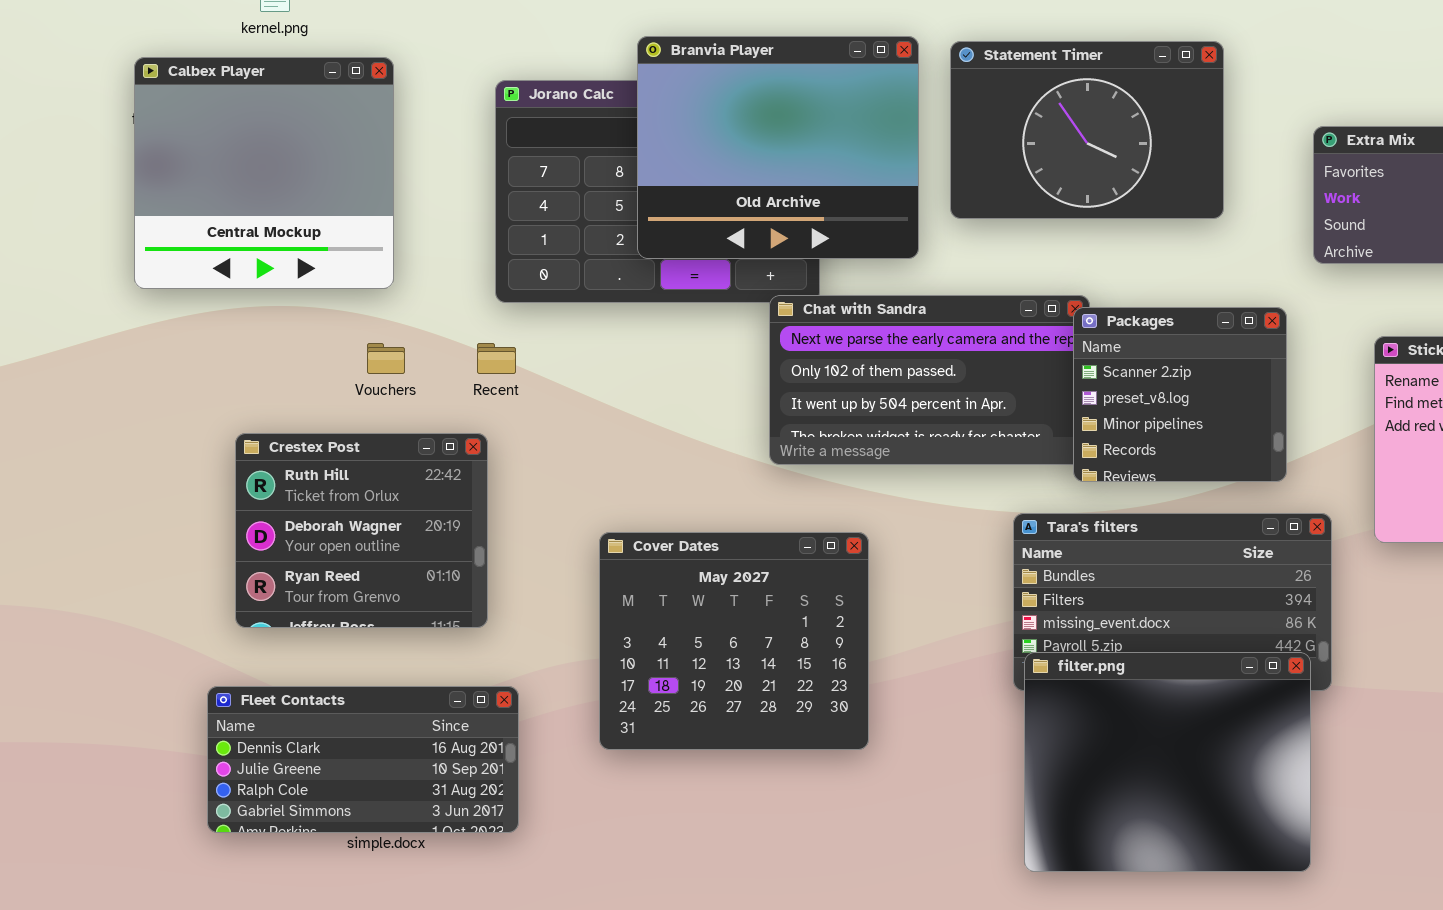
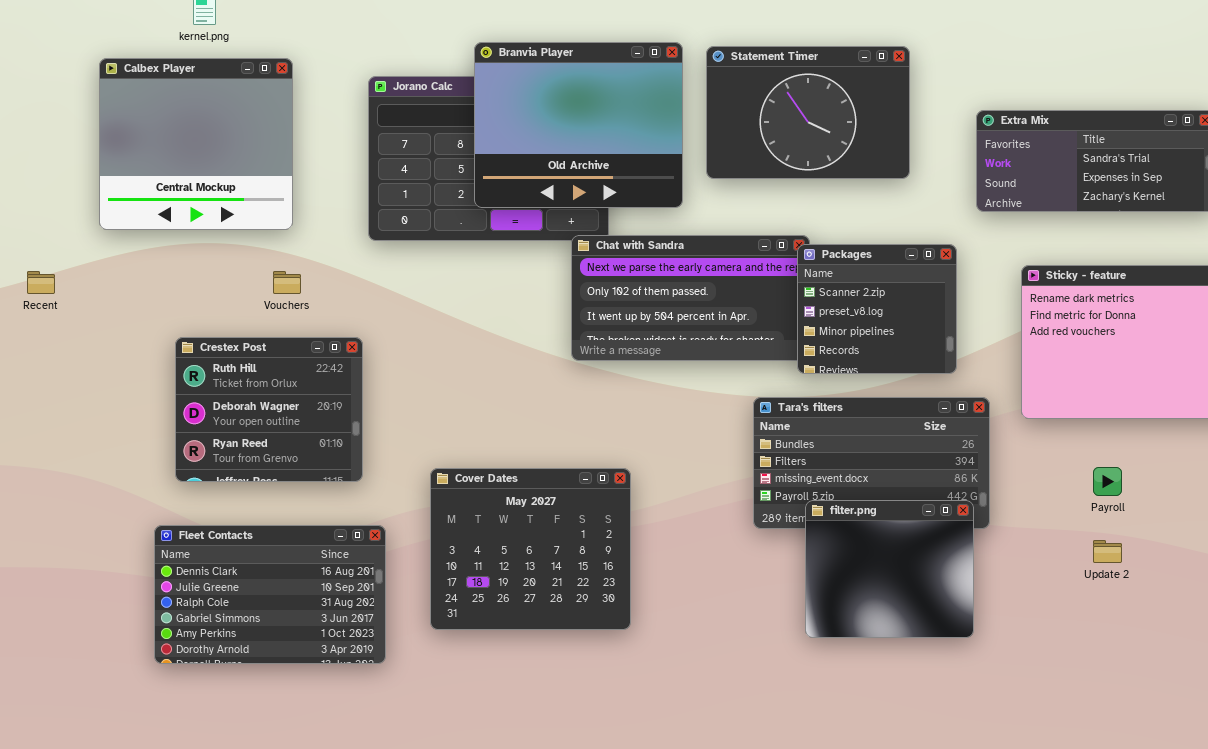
Recent: [477,343,516,374] -> [27,271,55,294], moved
Cover Dates: [599,532,869,750] -> [430,468,631,630], moved
filter.png: [1024,652,1311,872] -> [805,500,974,638], resized
Fleet Contacts: [207,686,519,833] -> [154,525,386,664], resized

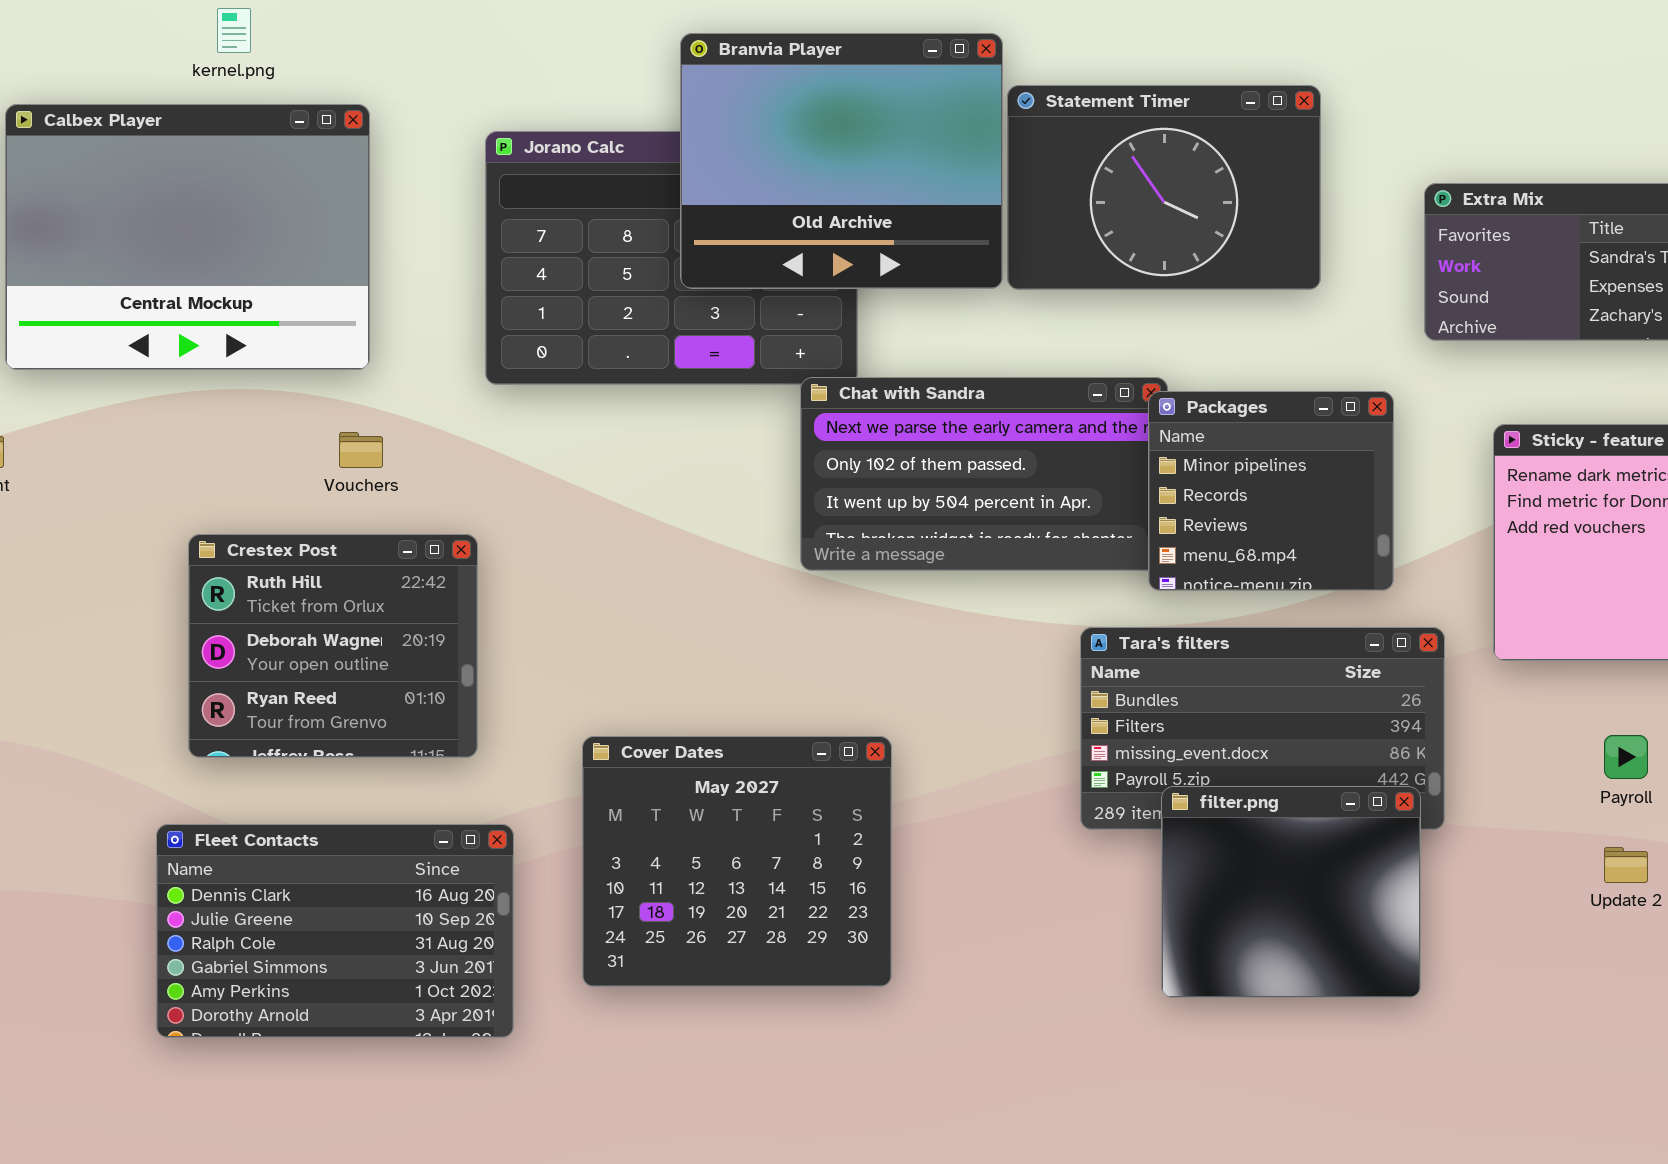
Branvia Player: [474,42,683,208] -> [680,33,1003,289], moved
Calbex Player: [99,58,293,230] -> [5,104,370,370], resized
Packages: [797,244,957,374] -> [1148,391,1394,591], scrolled down 2 rows

